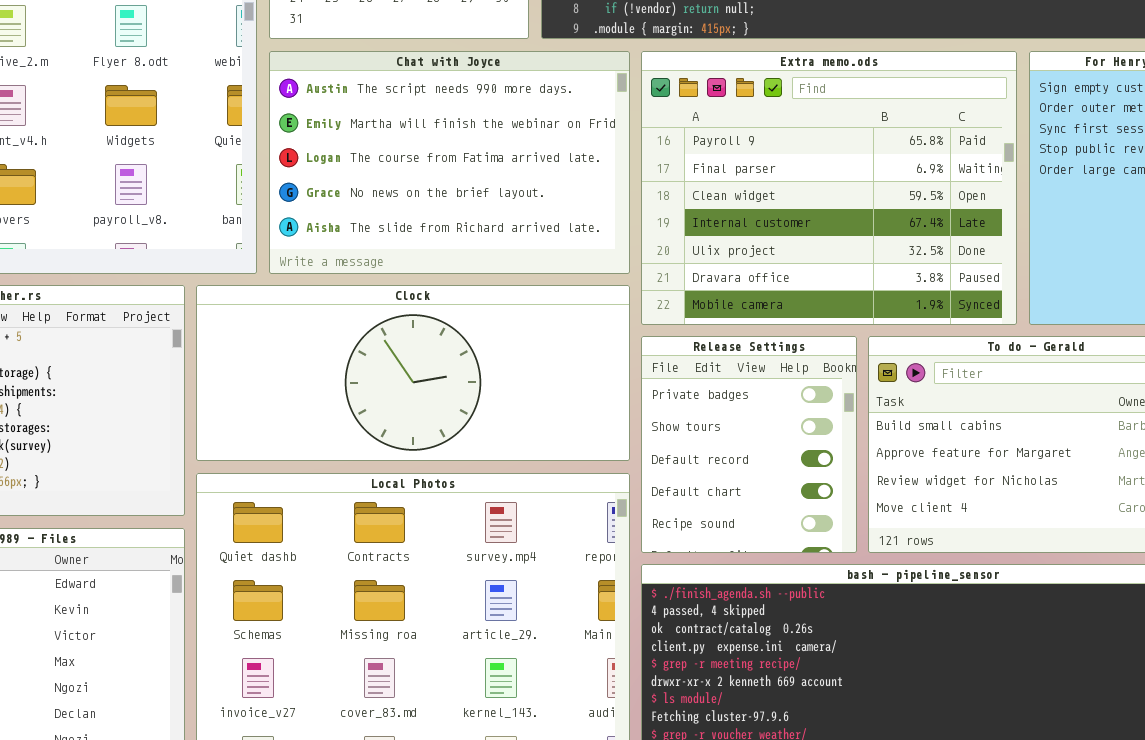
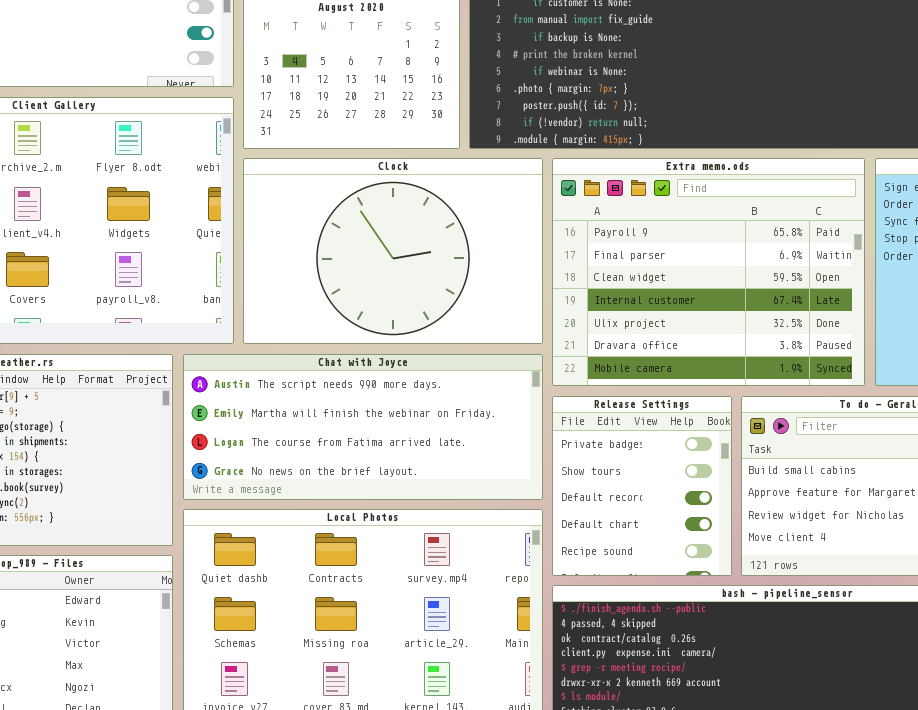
Chat with Joyce: [269,51,630,274] -> [183,354,543,500], moved, resized
Clock: [196,285,630,461] -> [243,158,543,344], moved, resized

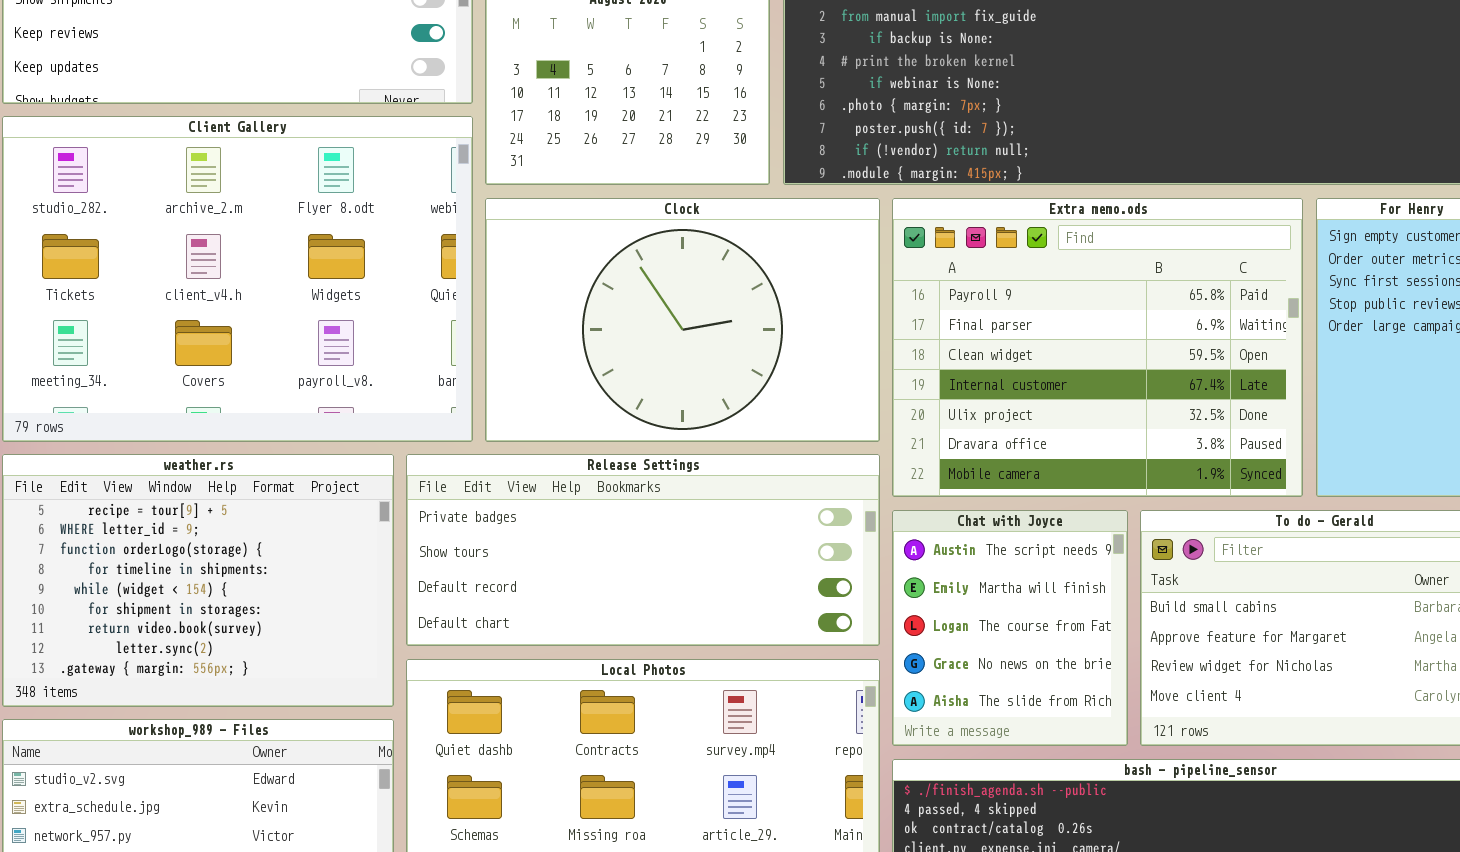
Chat with Joyce: [183,354,543,500] -> [892,510,1128,746], moved, resized
Release Settings: [552,396,732,576] -> [406,454,880,646], moved, resized

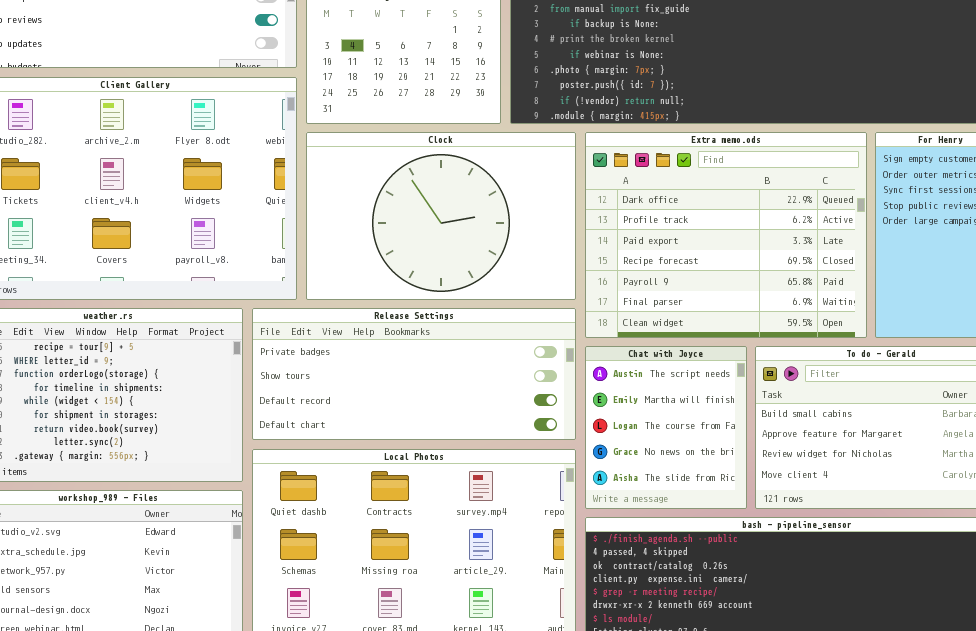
Extra memo.ods: [892,198,1303,497] -> [585,132,867,338], scrolled up 4 rows

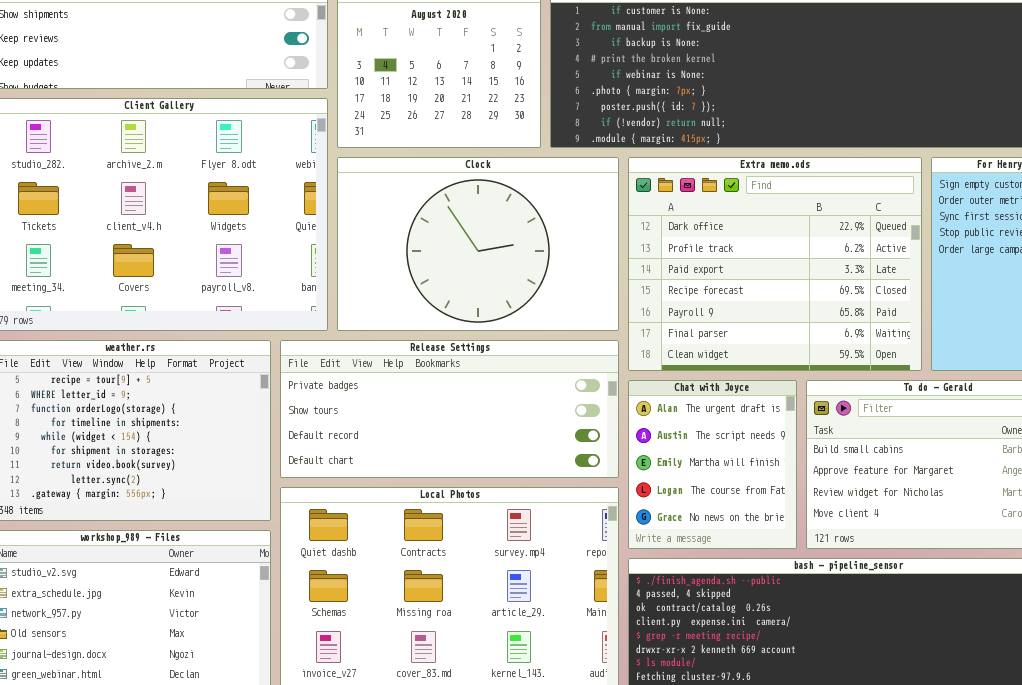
Chat with Joyce: [585,346,747,509] -> [628,380,797,549], scrolled up 1 row

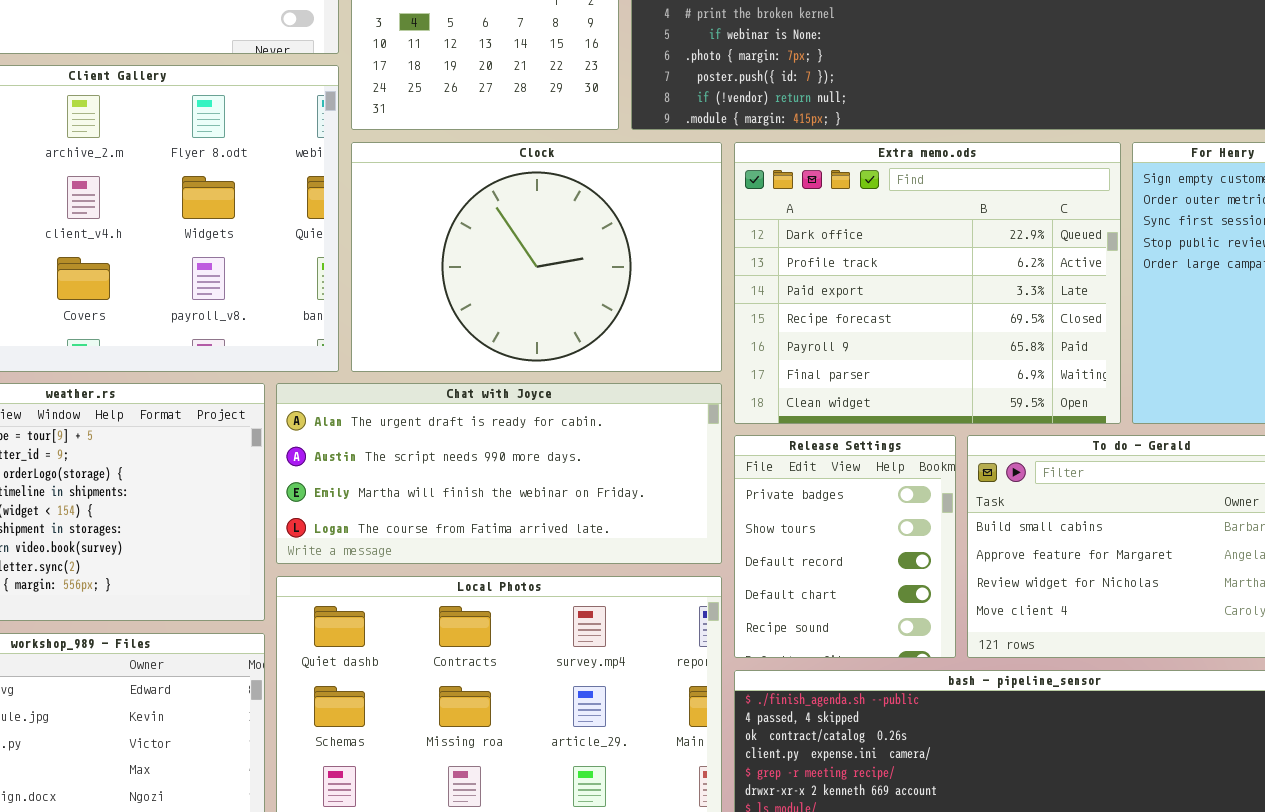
Release Settings: [280,340,619,478] -> [734,435,956,658], moved, resized
Chat with Joyce: [628,380,797,549] -> [276,383,722,564], moved, resized

